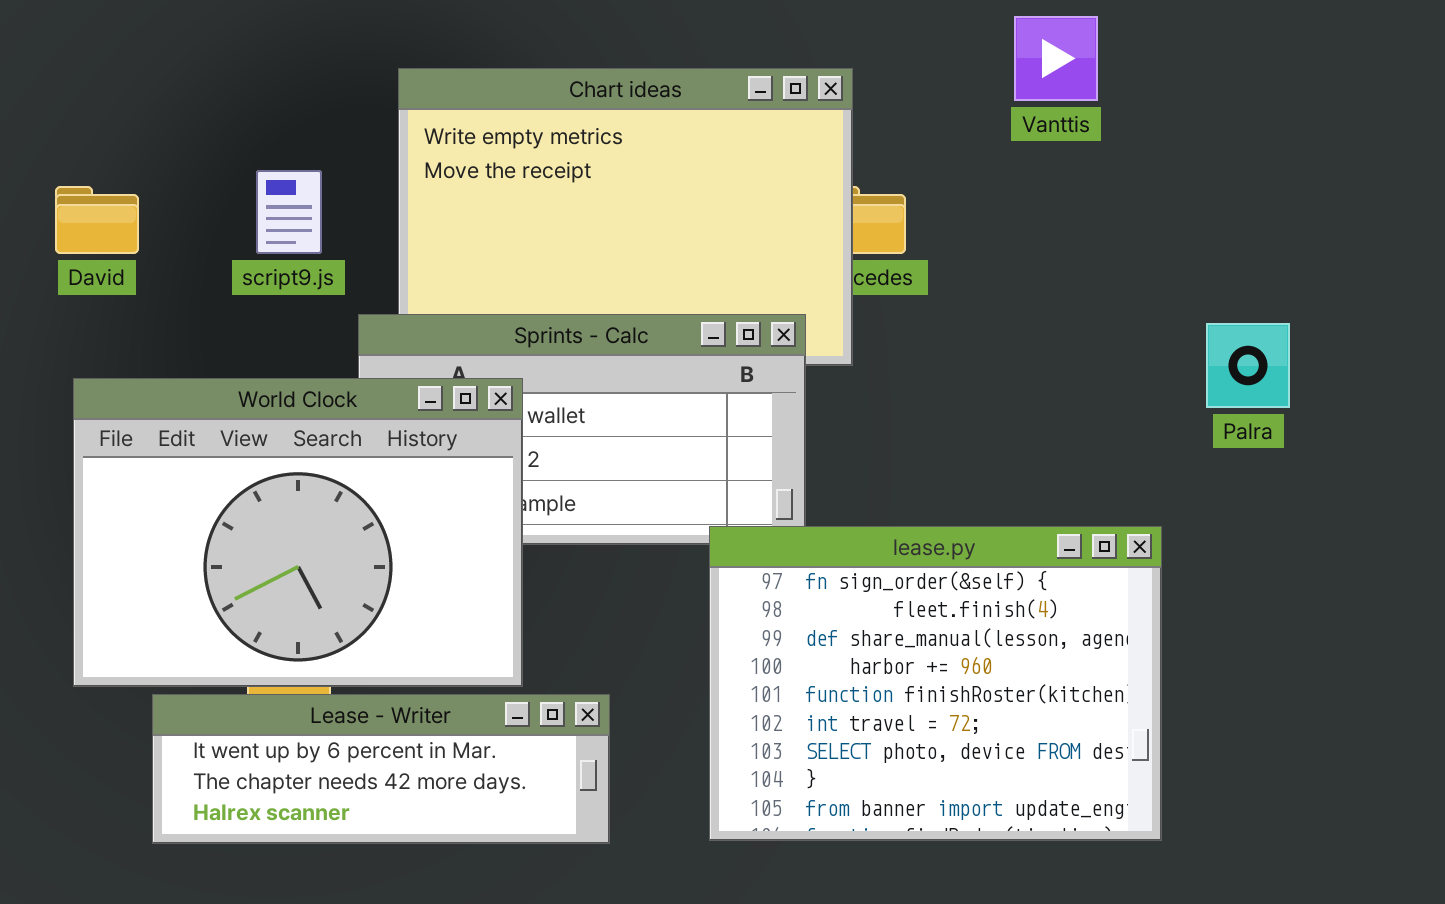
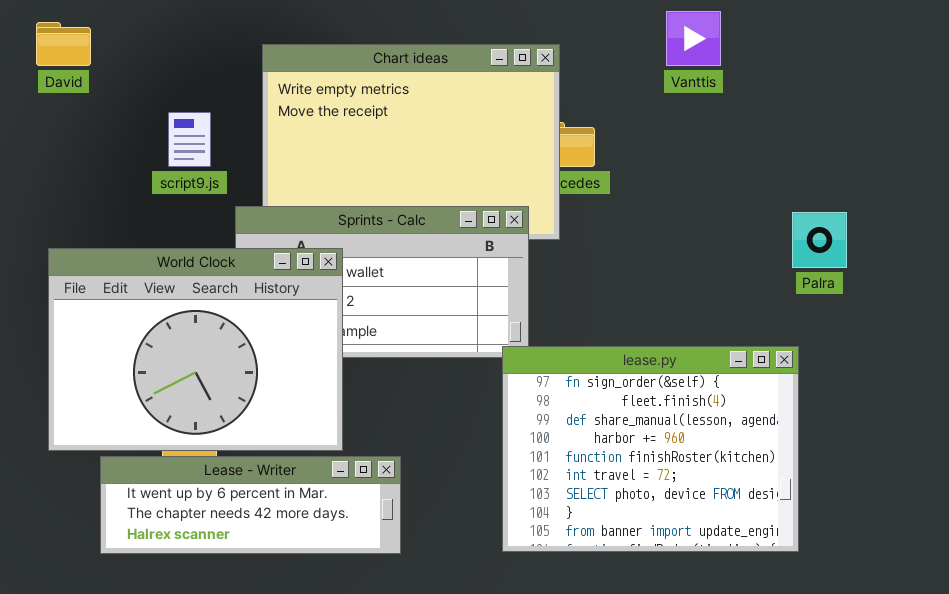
David: [55,186,139,254] -> [36,22,91,66], moved
lease.py: [709,526,1162,841] -> [502,346,799,552], moved

